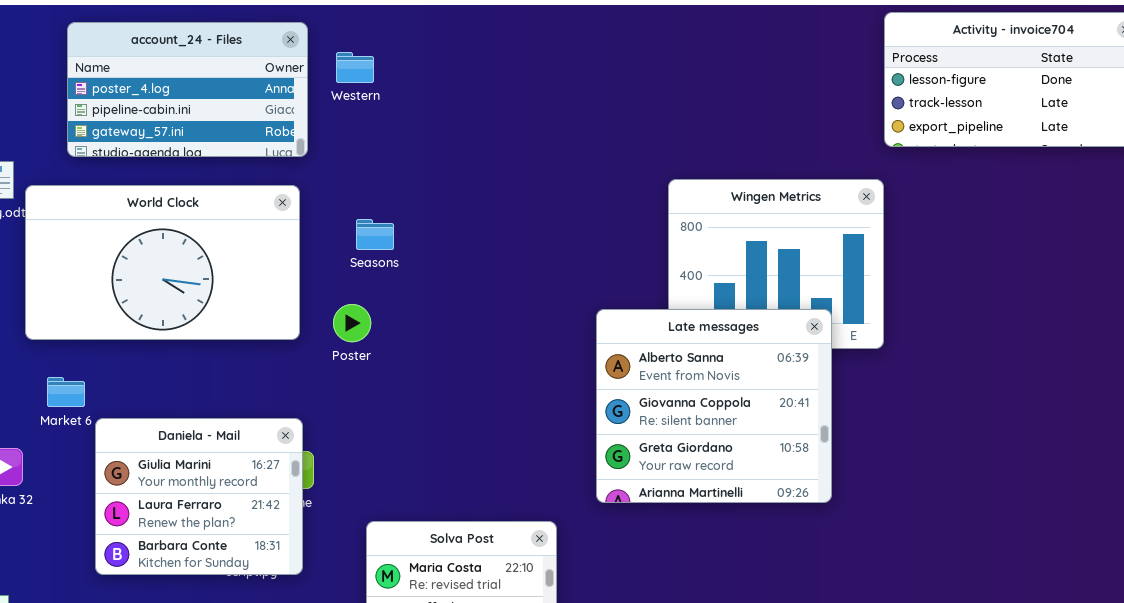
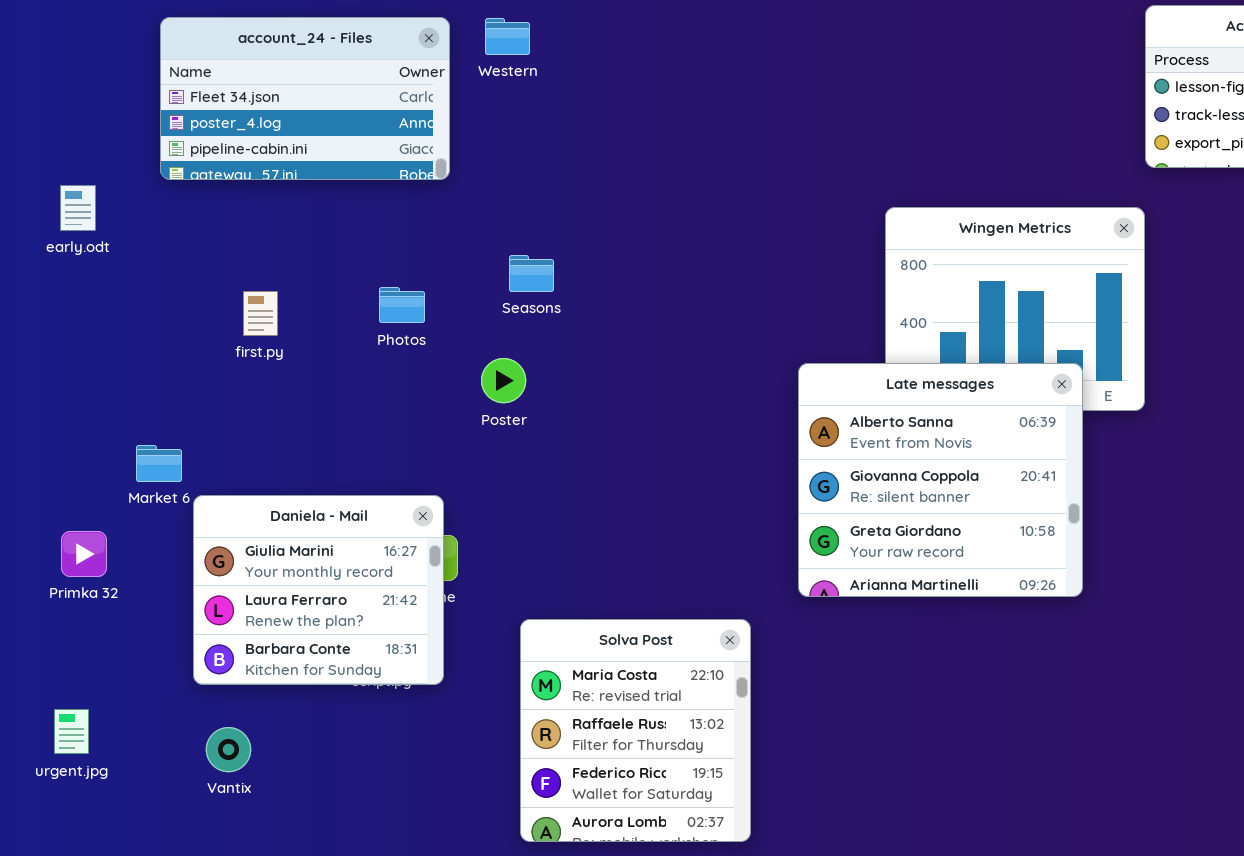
account_24 - Files: [67,22,308,157] -> [160,17,450,180], scrolled up 1 row
Western: [336,52,374,83] -> [485,18,530,55], moved
World Clock: [25,185,300,340] -> none, closed

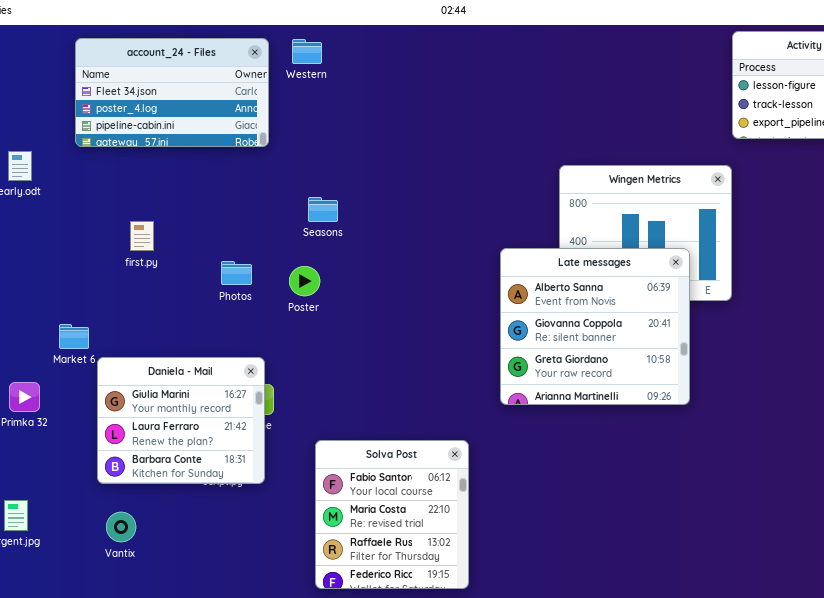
Photos: [379,287,425,323] -> [221,261,252,285], moved
Late messages: [798,363,1083,597] -> [500,248,690,405], moved
Solva Post: [520,619,751,842] -> [315,440,469,589], scrolled up 1 row

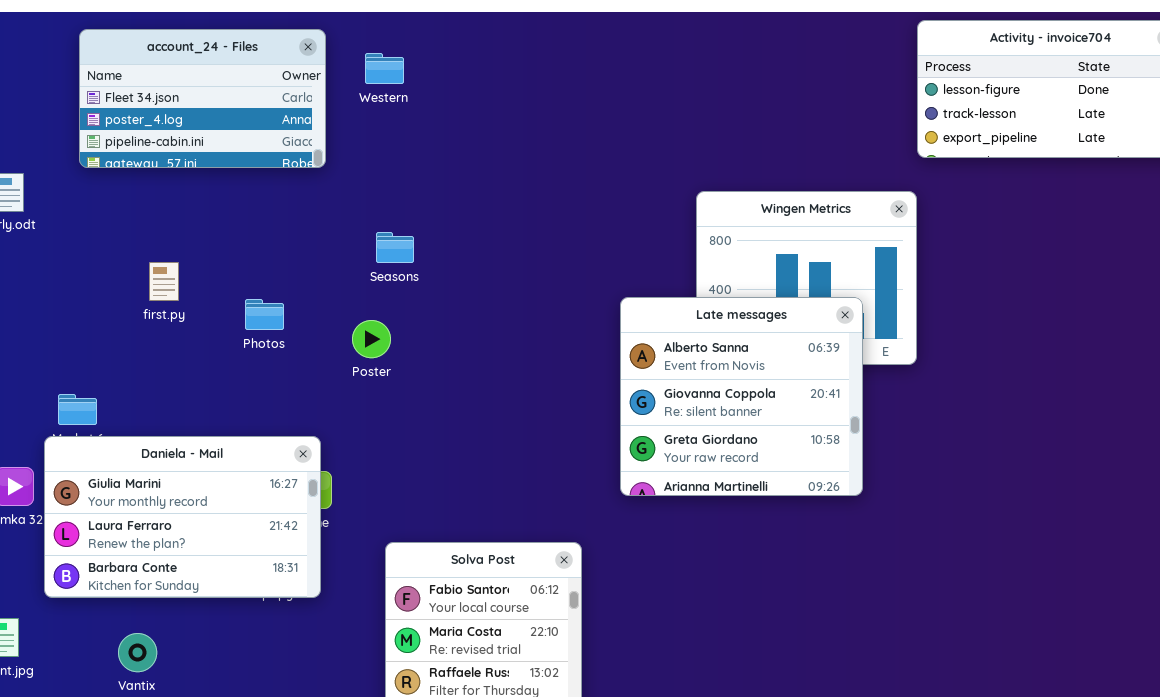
Western: [292,39,322,64] -> [365,53,404,84], moved
Photos: [221,261,252,285] -> [245,299,284,330], moved
Daniela - Mail: [97,357,265,484] -> [44,436,321,598], resized

